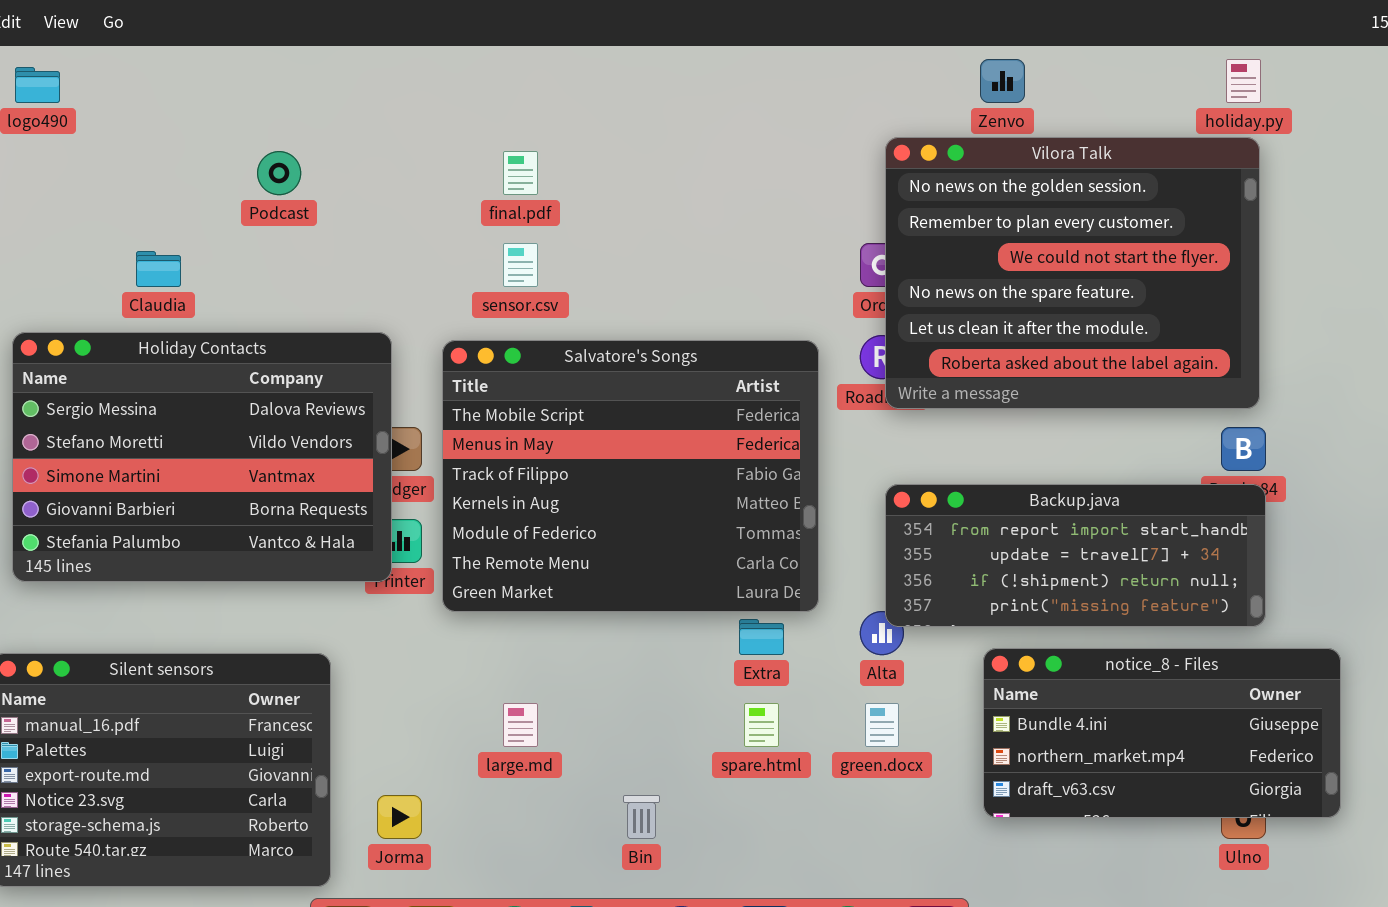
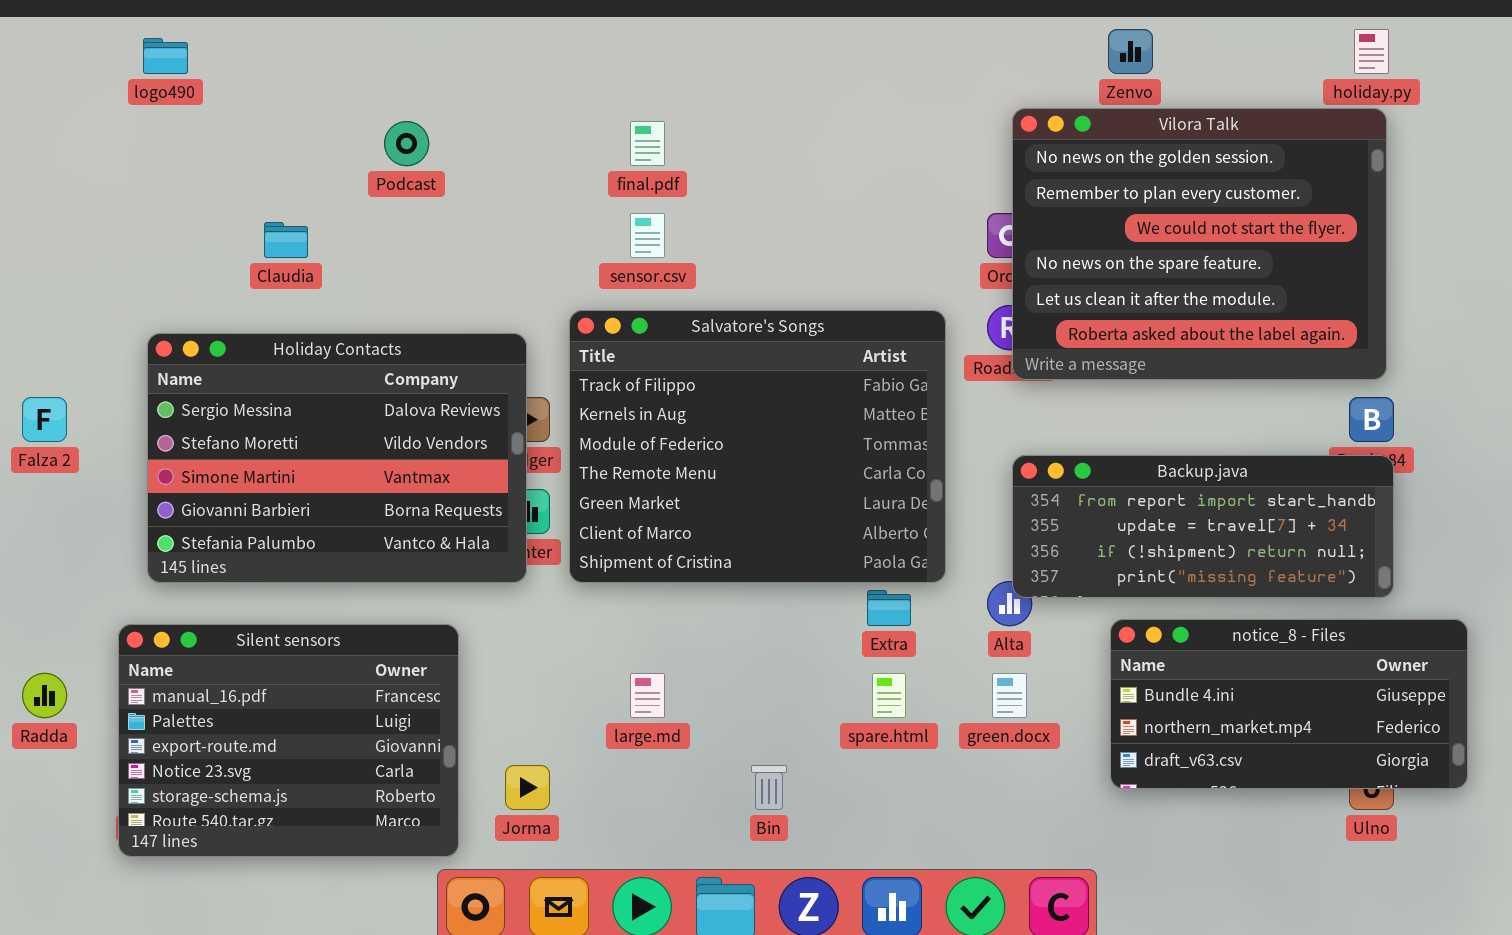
Holiday Contacts: [12,332,392,582] -> [147,333,527,583], moved
Salvatore's Songs: [442,340,819,612] -> [569,310,946,583], scrolled down 2 rows

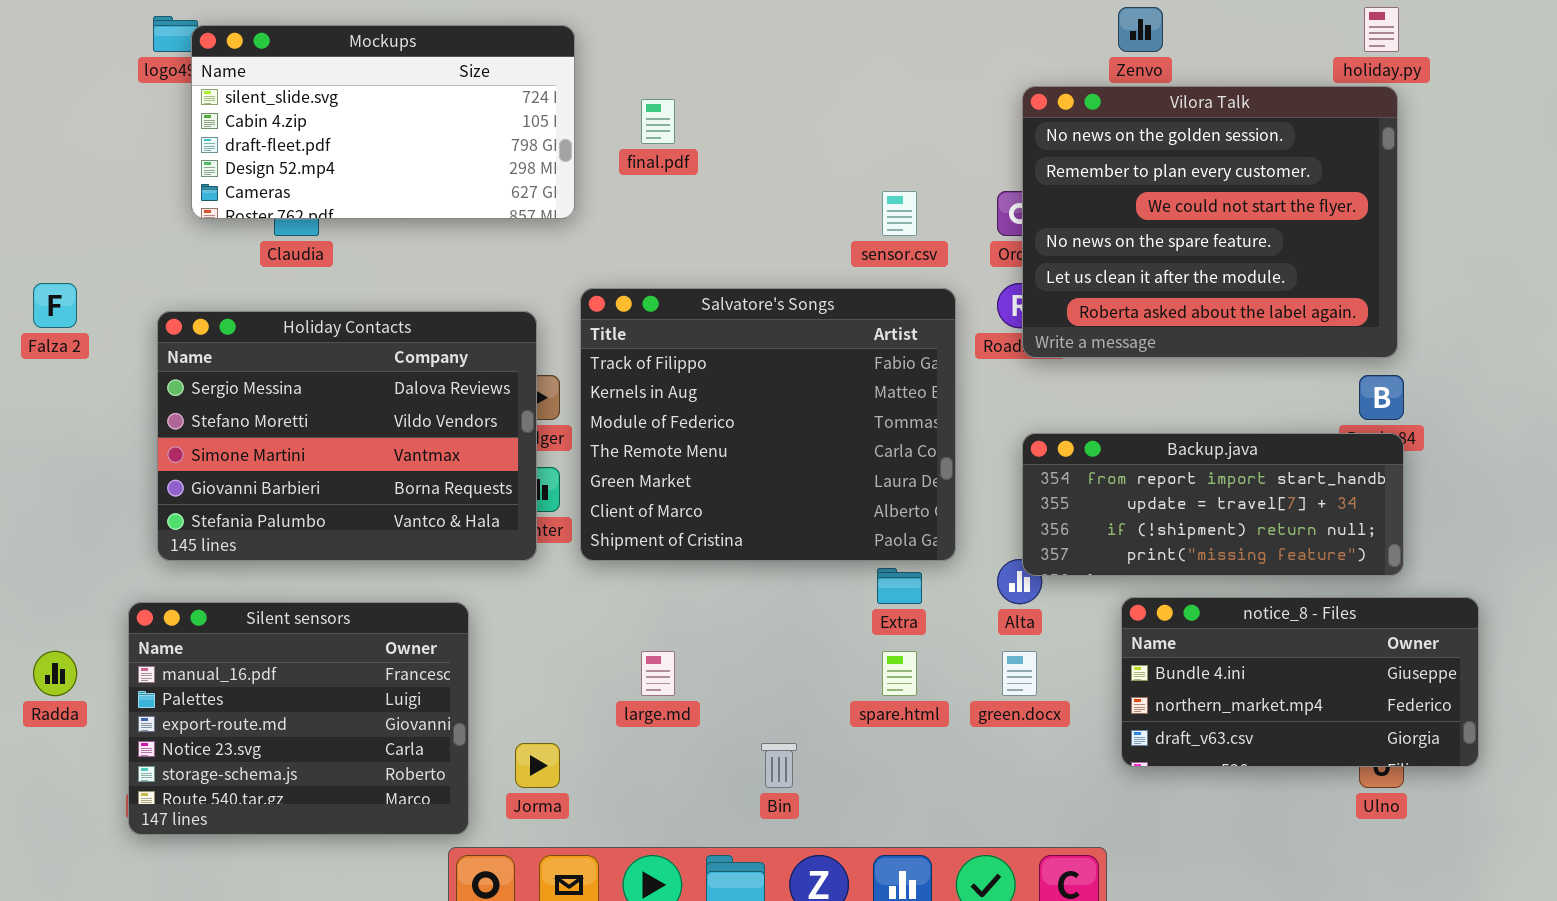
Mockups: none -> [191,25,575,219], opened
sensor.csv: [630,213,665,258] -> [882,191,917,236], moved
Falza 2: [22,397,67,442] -> [33,283,77,328], moved

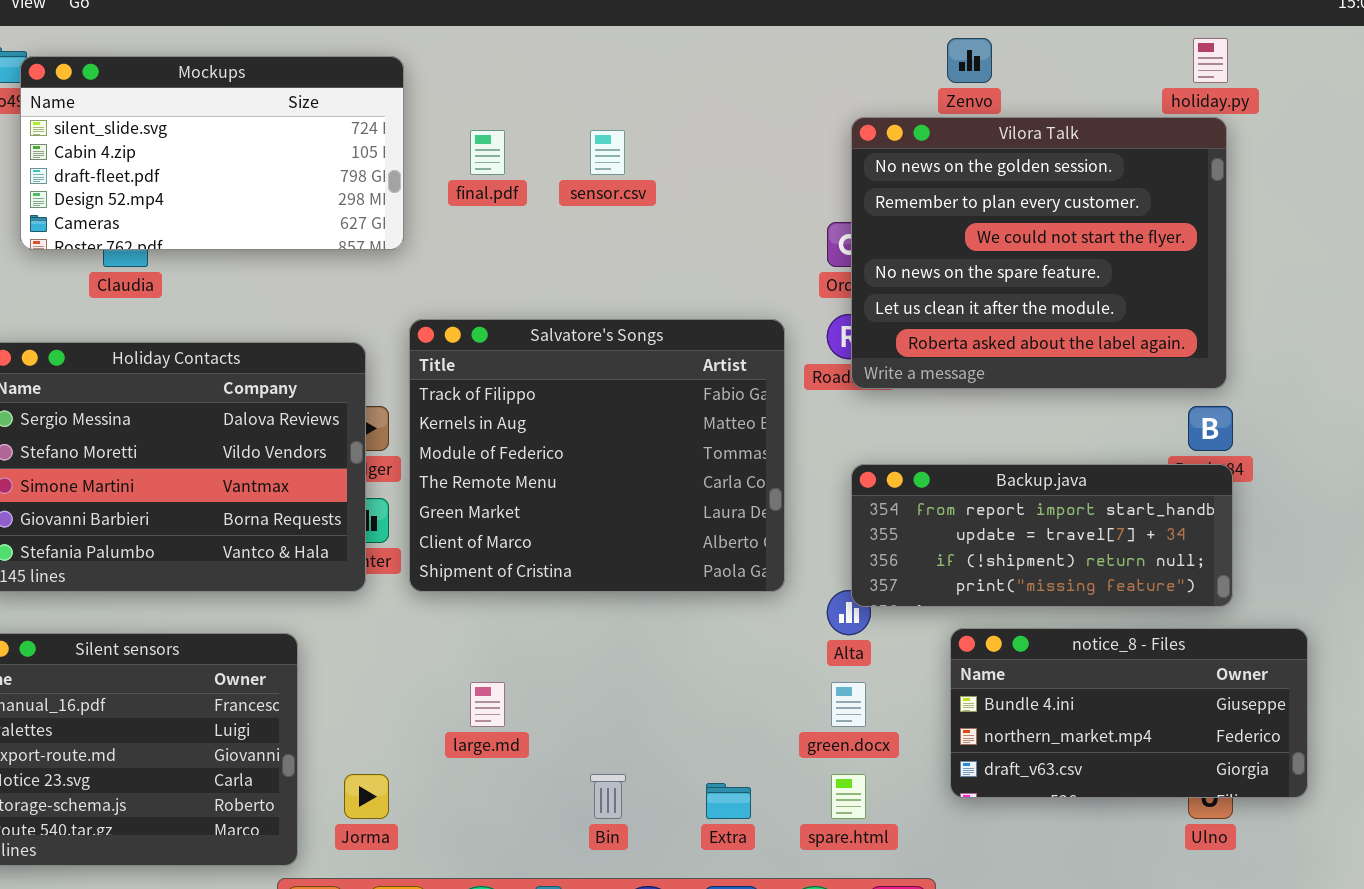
sensor.csv: [882,191,917,236] -> [590,130,625,175], moved
Extra: [877,568,922,604] -> [706,783,751,819], moved
spare.html: [882,651,917,696] -> [831,774,866,819], moved

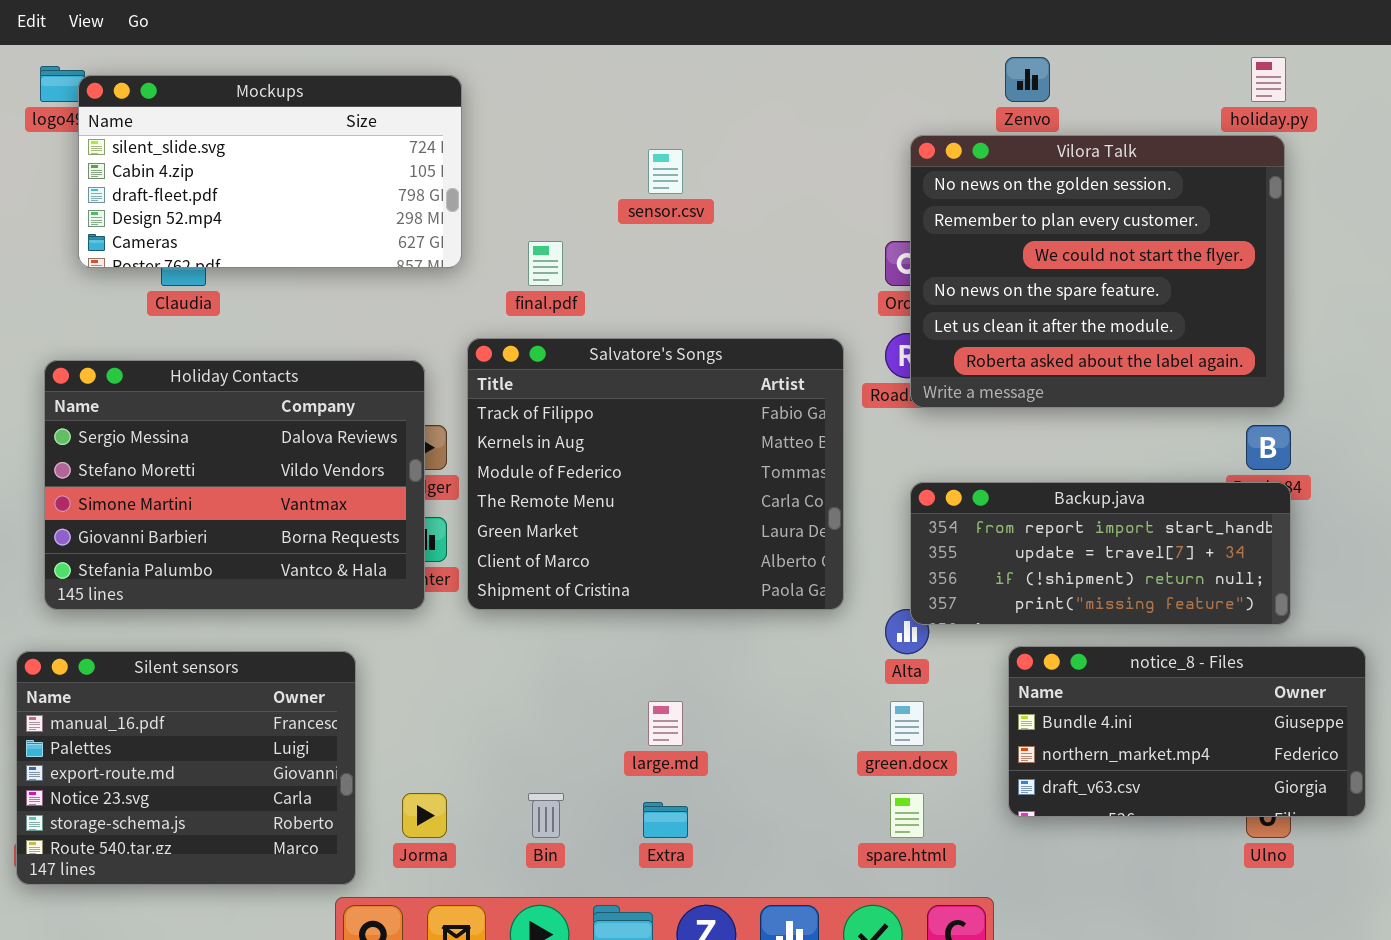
final.pdf: [470,130,505,175] -> [528,241,563,286], moved
large.md: [470,682,505,727] -> [648,701,683,746], moved
Bin: [590,774,626,819] -> [528,793,564,838], moved
Extra: [706,783,751,819] -> [643,802,688,838], moved

